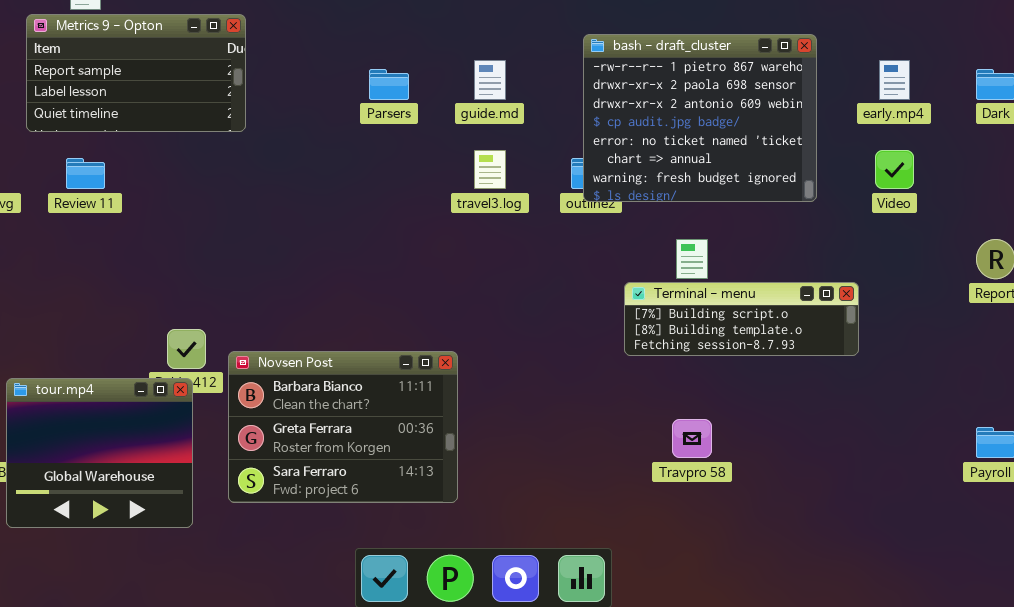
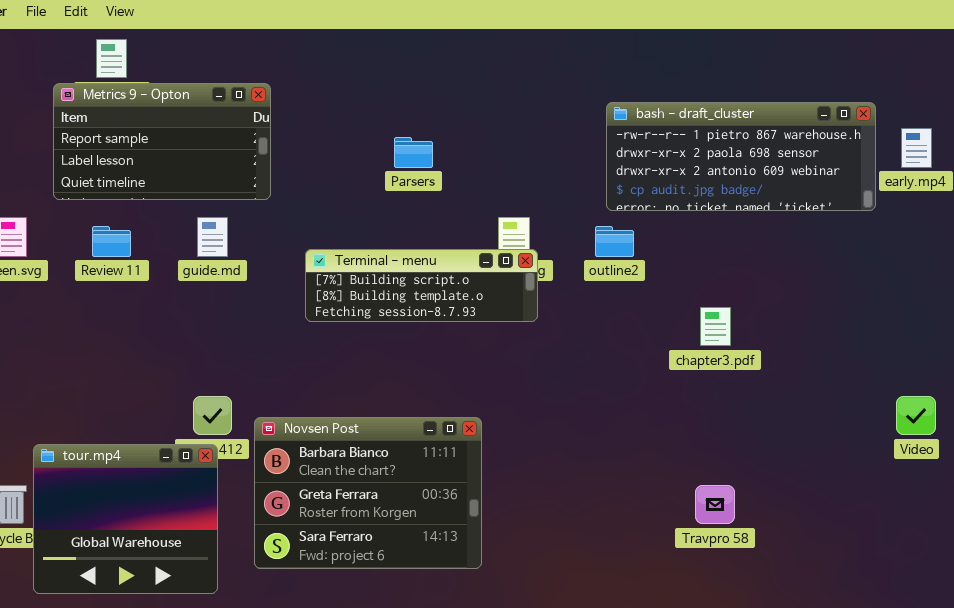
bash - draft_cluster: [583,34,817,202] -> [606,102,876,211], resized
guide.md: [474,60,506,100] -> [197,217,228,257], moved
Video: [875,150,914,189] -> [896,396,936,435], moved
Terminal - menu: [624,282,859,356] -> [305,249,538,322], moved

